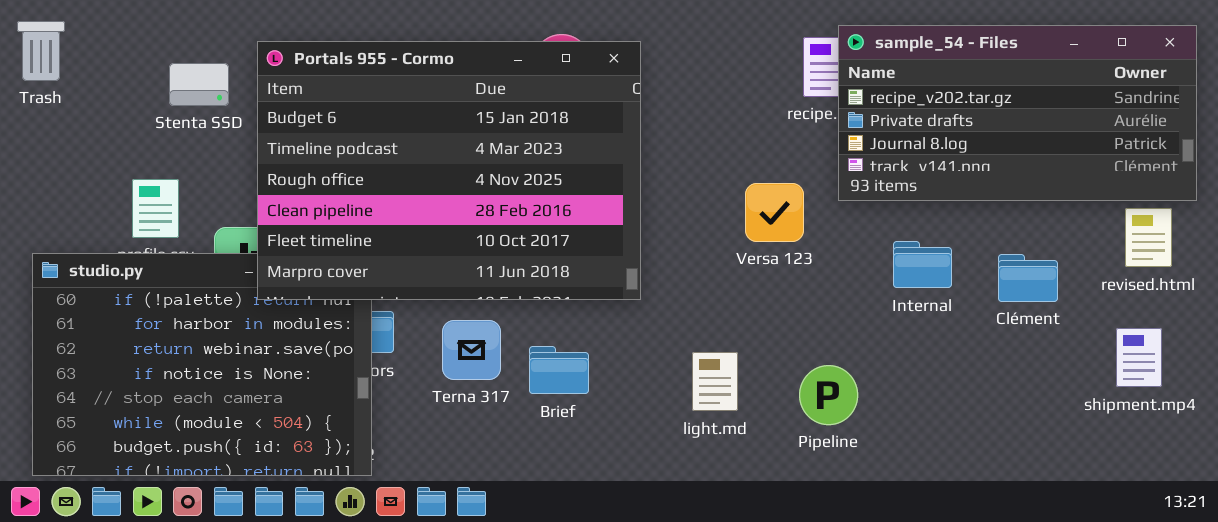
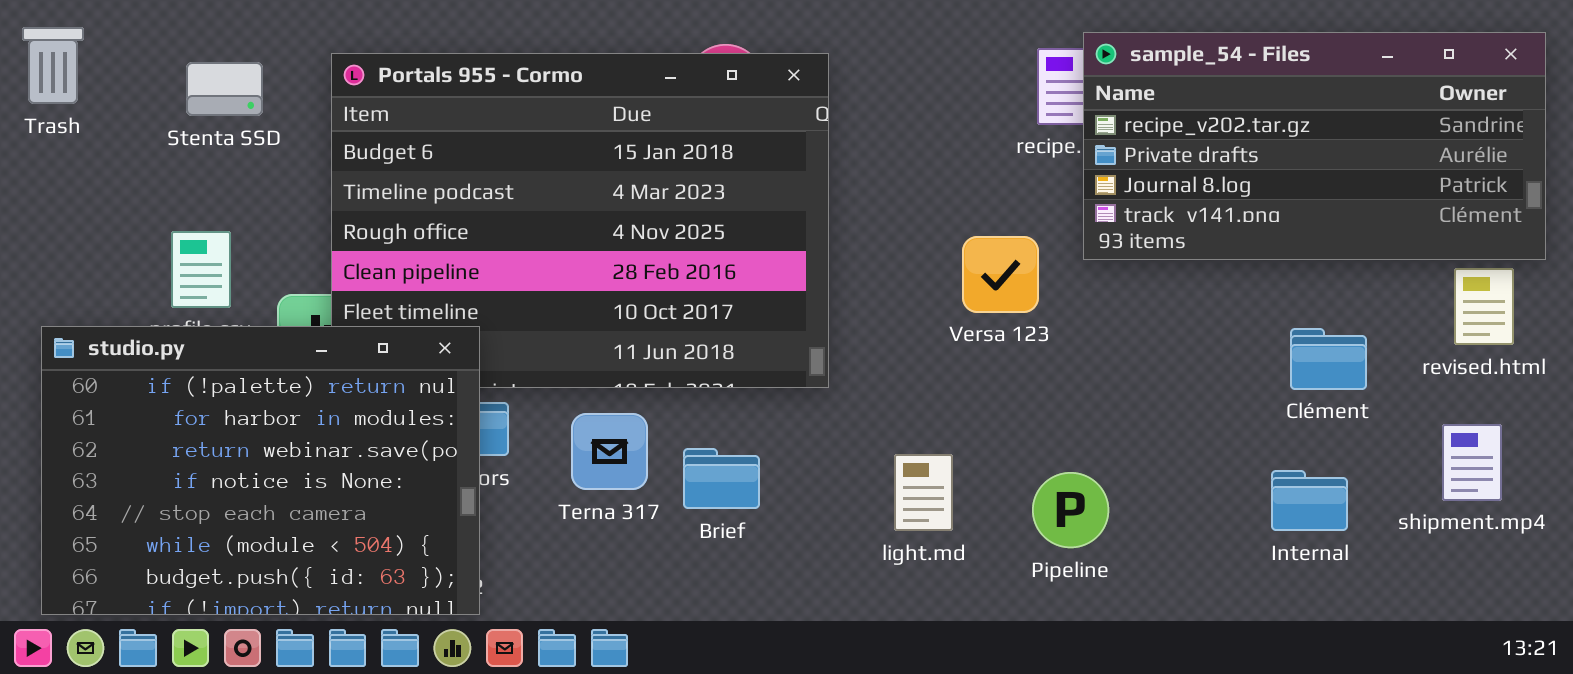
Stenta SSD: [169,63,229,106] -> [186,62,263,116], moved
Internal: [893,241,952,288] -> [1271,470,1348,531], moved
studio.py: [32,253,372,476] -> [41,326,480,615], raised

